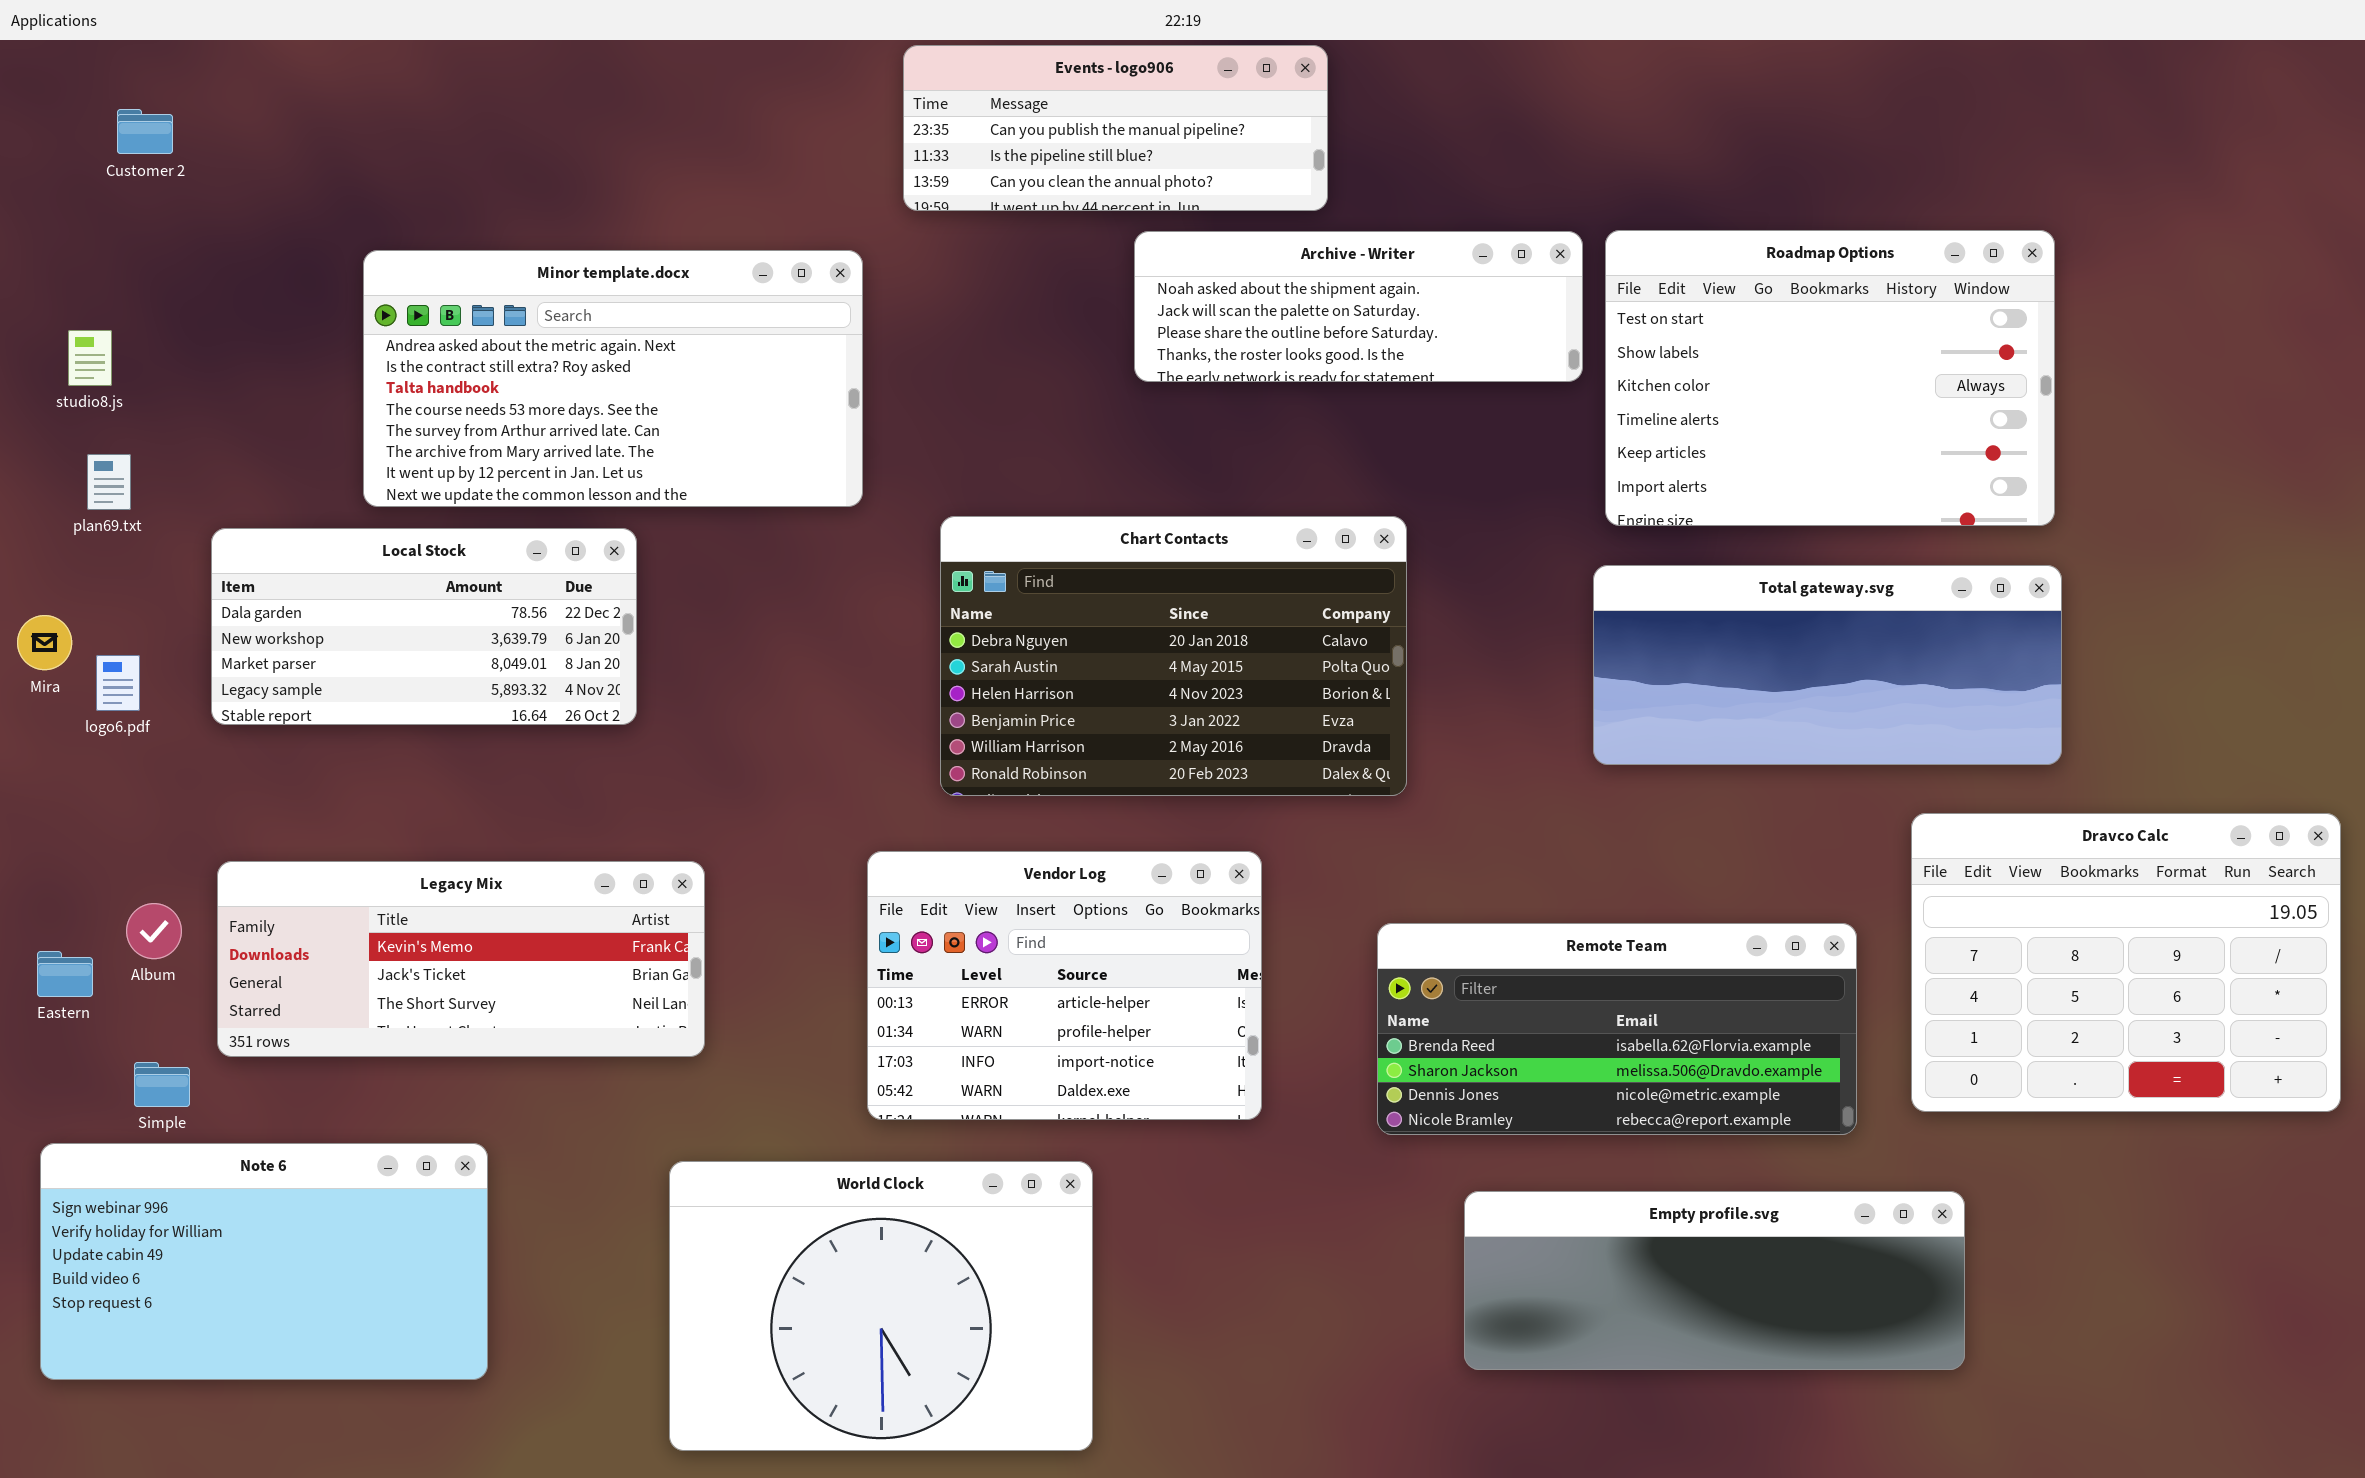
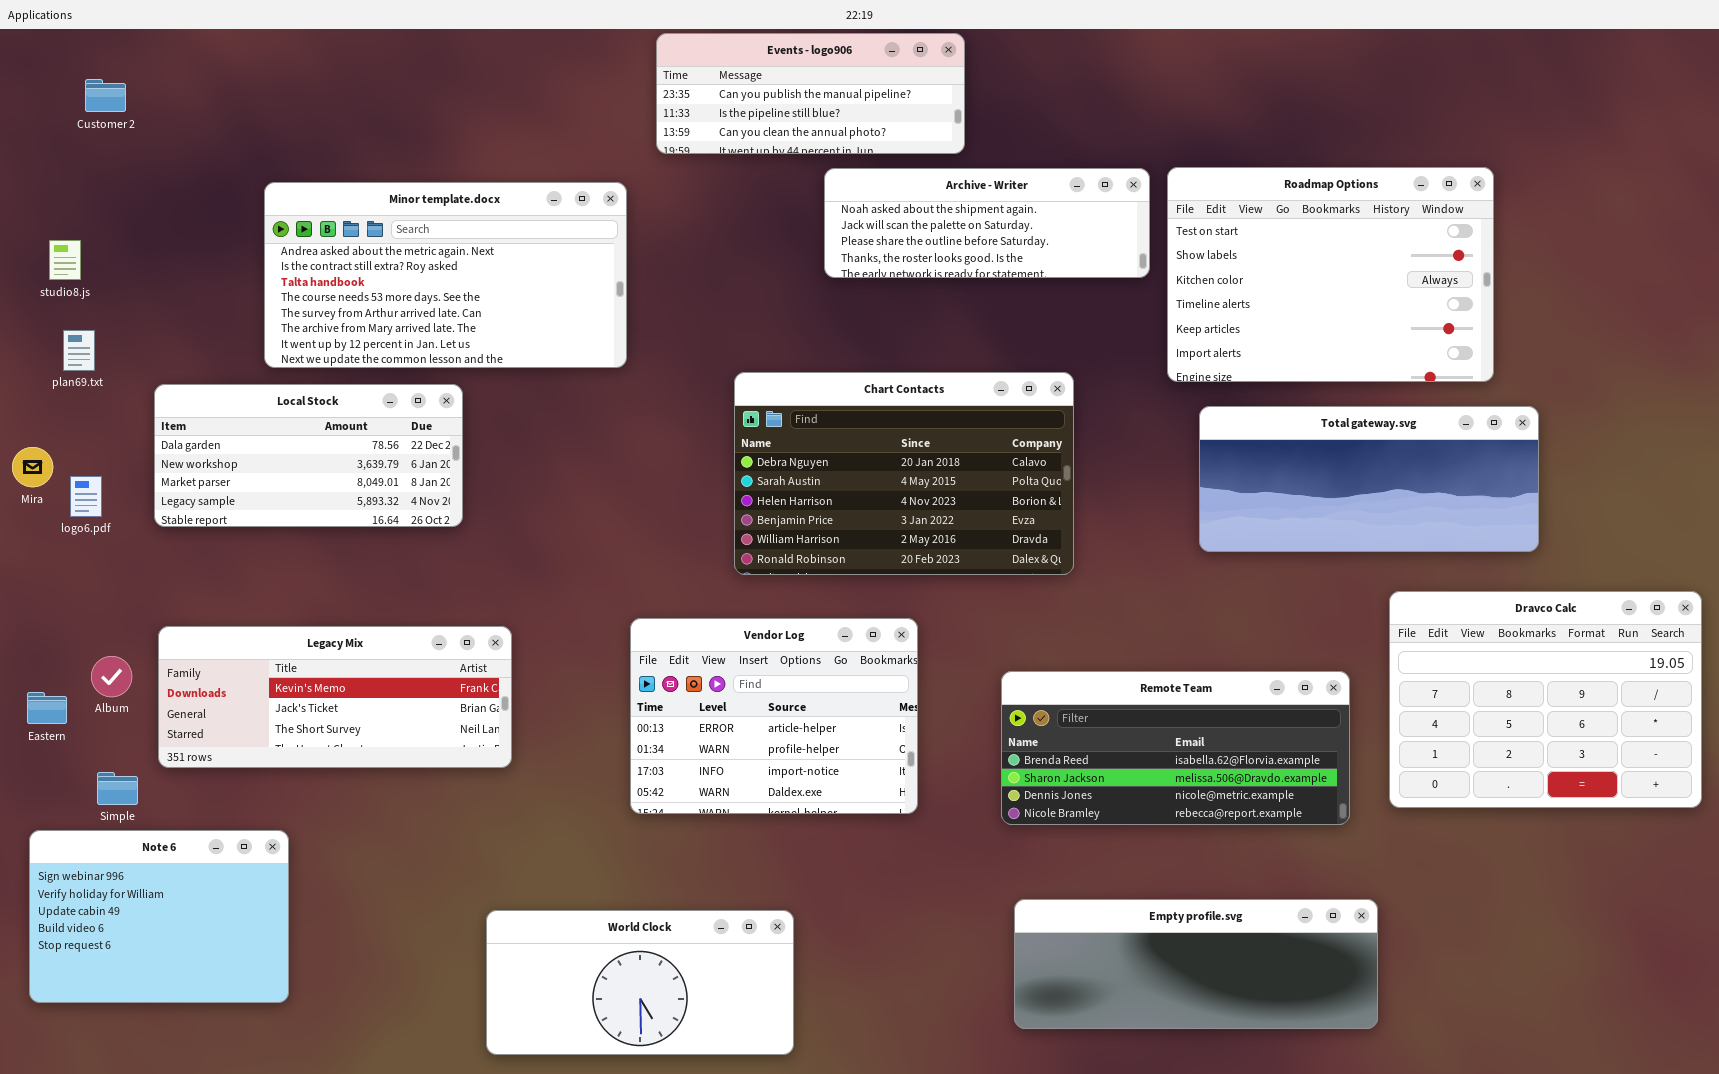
Chart Contacts: [940,516,1407,796] -> [734,372,1074,575], moved
Total gateway.svg: [1593,565,2062,765] -> [1199,406,1539,552], moved
Note 6: [40,1143,488,1380] -> [29,830,289,1003], resized
World Clock: [669,1161,1093,1451] -> [486,910,794,1055], resized
Empty profile.svg: [1464,1191,1965,1370] -> [1014,899,1378,1029], moved

